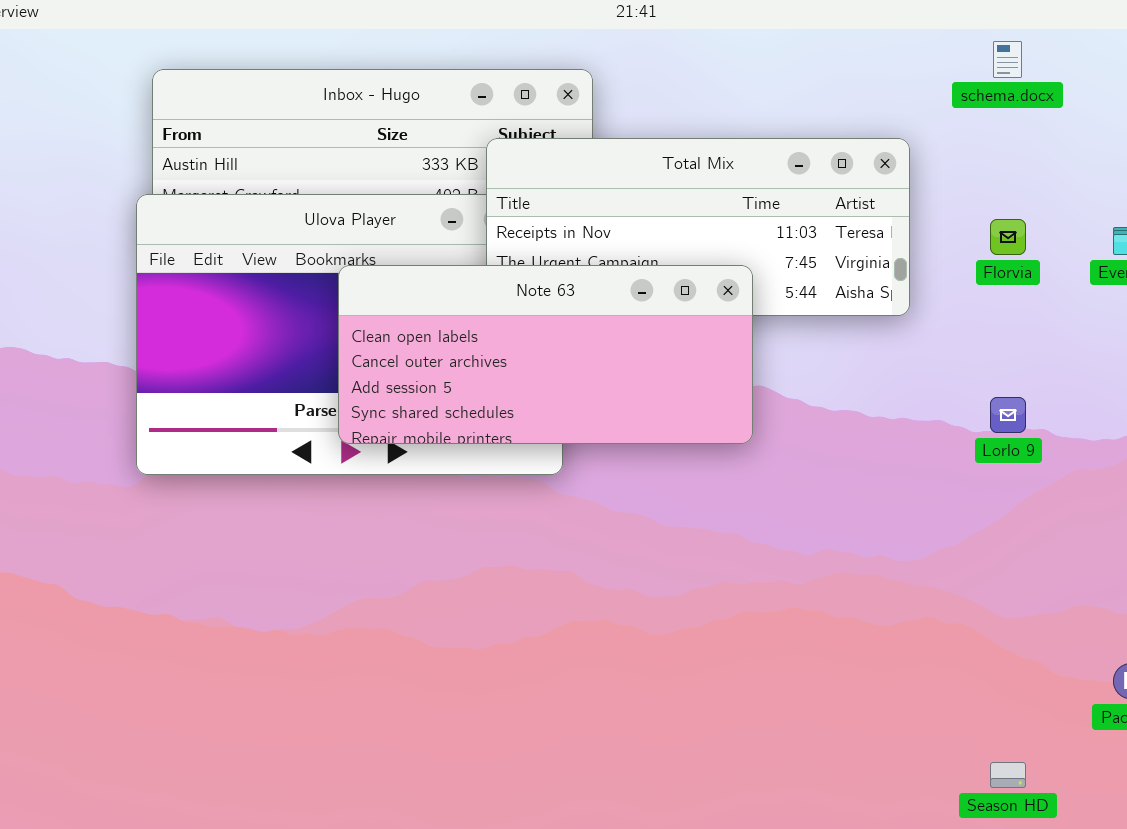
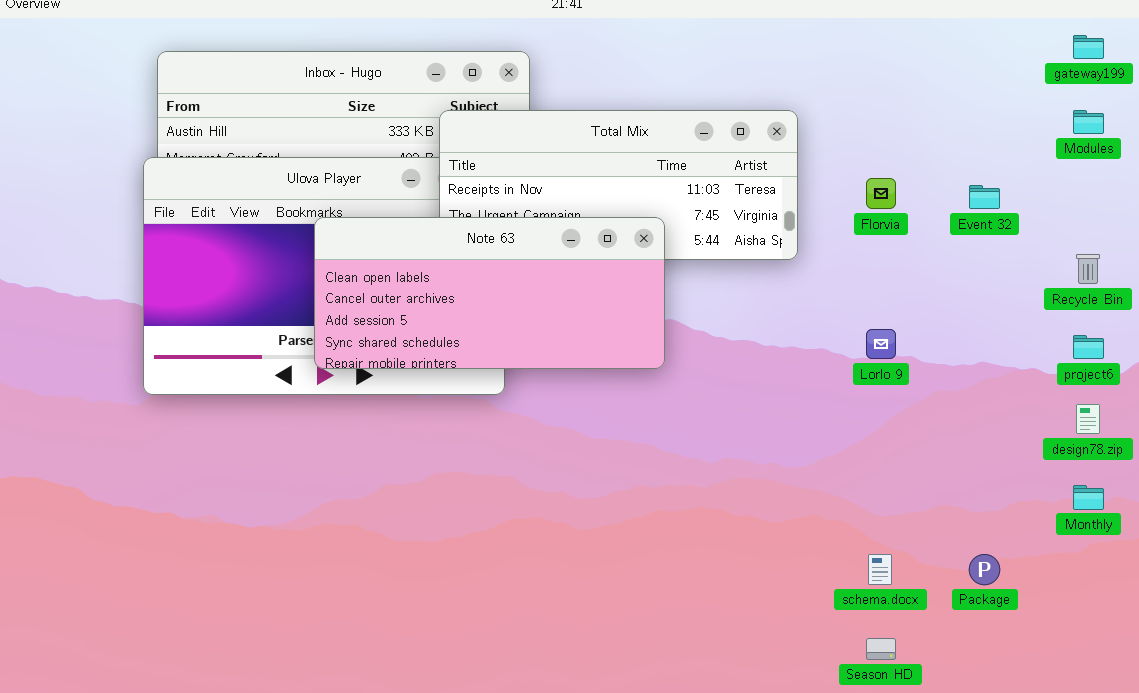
schema.docx: [993,41,1022,78] -> [868,554,892,585], moved

